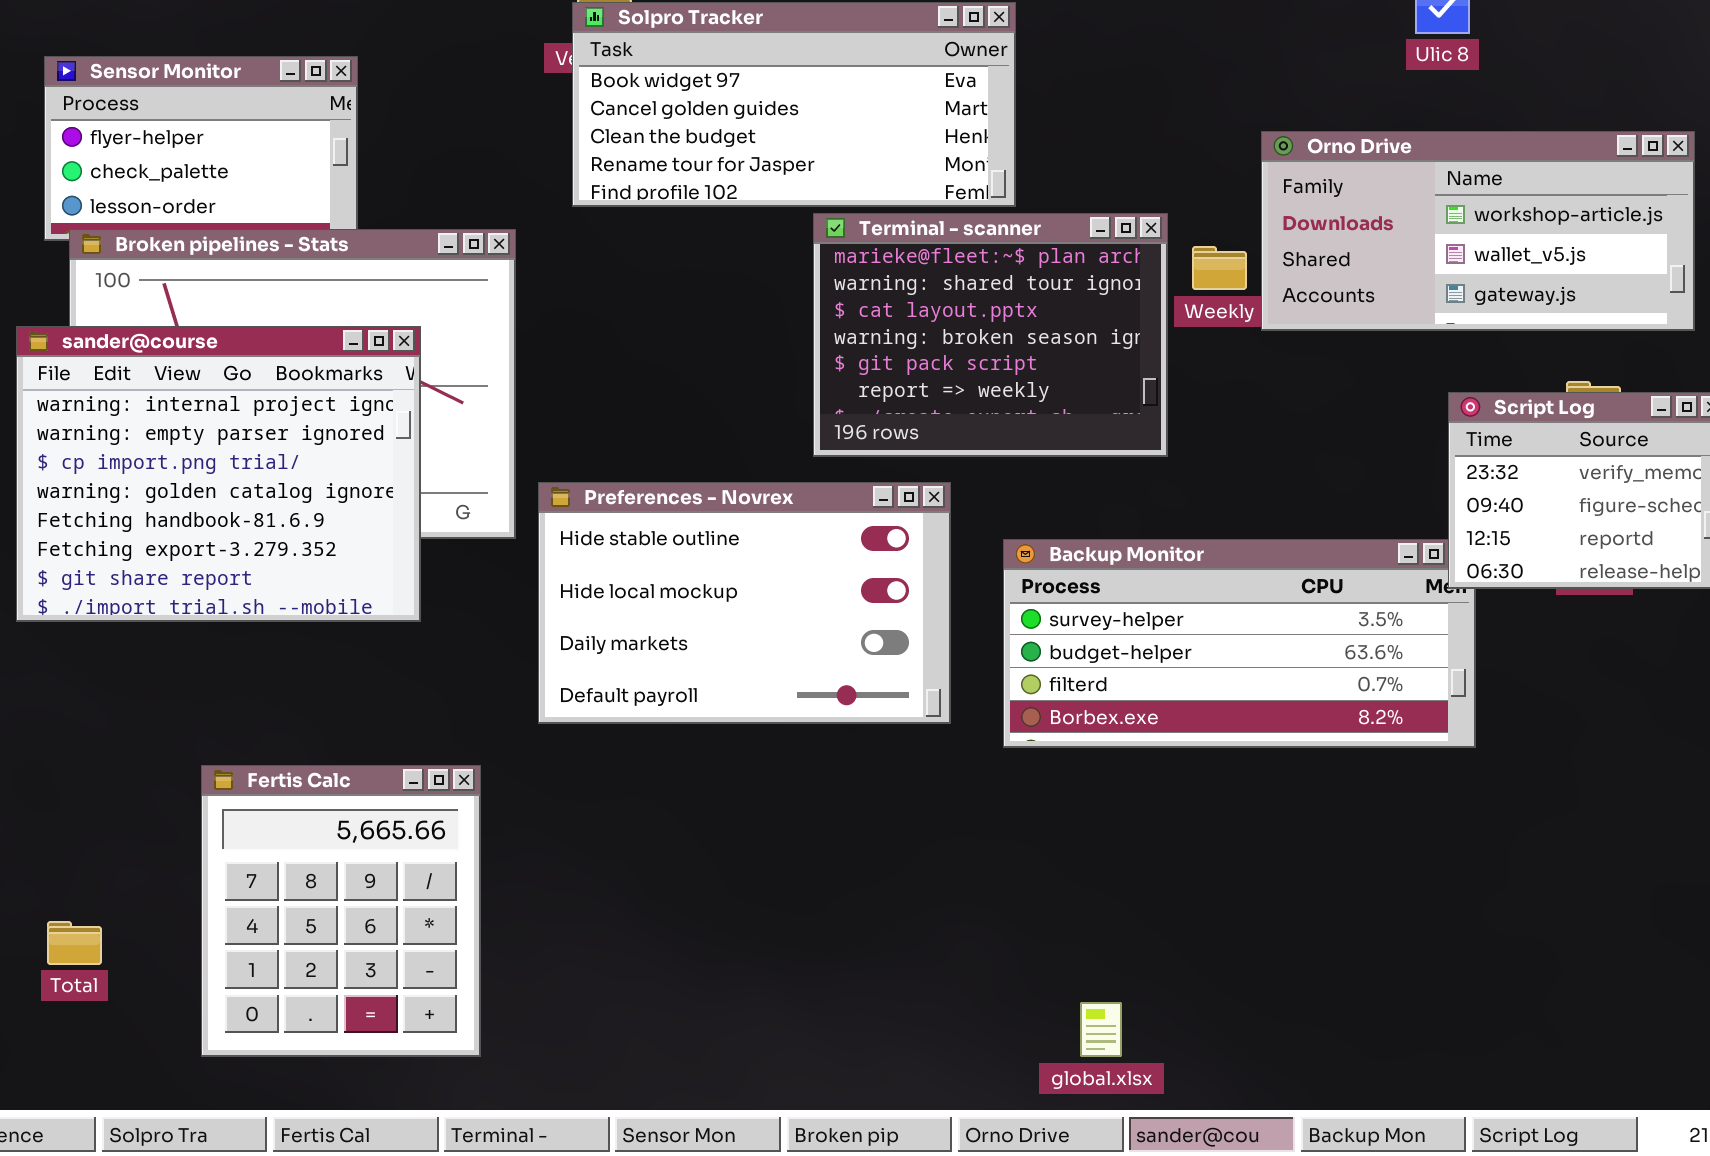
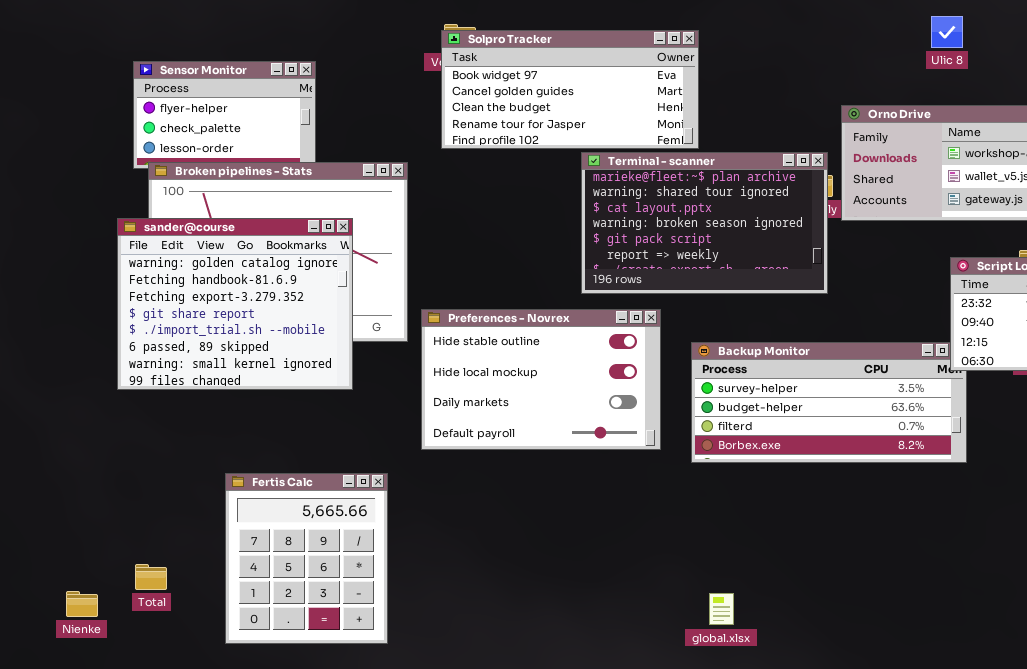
Terminal - scanner: [813,213,1168,457] -> [581,152,828,294], resized
sander@course: [16,326,421,622] -> [117,218,353,390], scrolled down 3 rows
global.xlsx: [1080,1002,1122,1057] -> [709,593,734,625], moved

